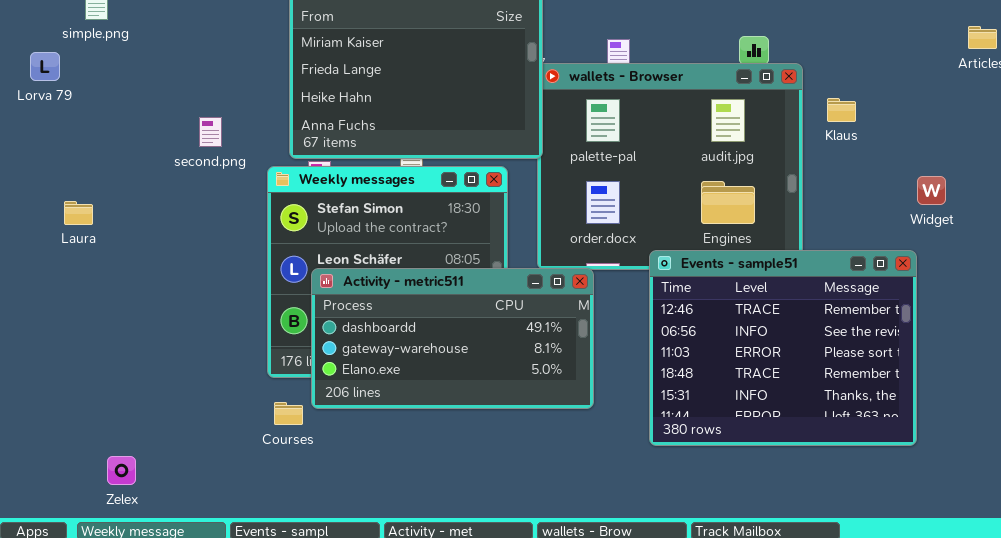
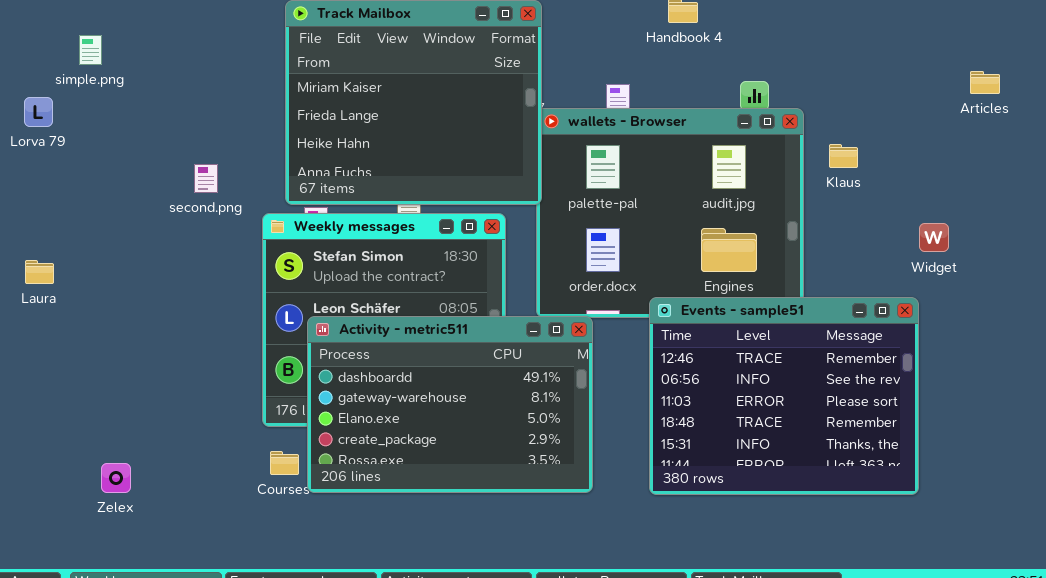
Laura: [64,201,93,225] -> [25,260,54,284], moved
Activity - metric511: [311,268,594,409] -> [307,316,593,493], resized
Zelex: [107,456,136,485] -> [101,463,131,493], moved

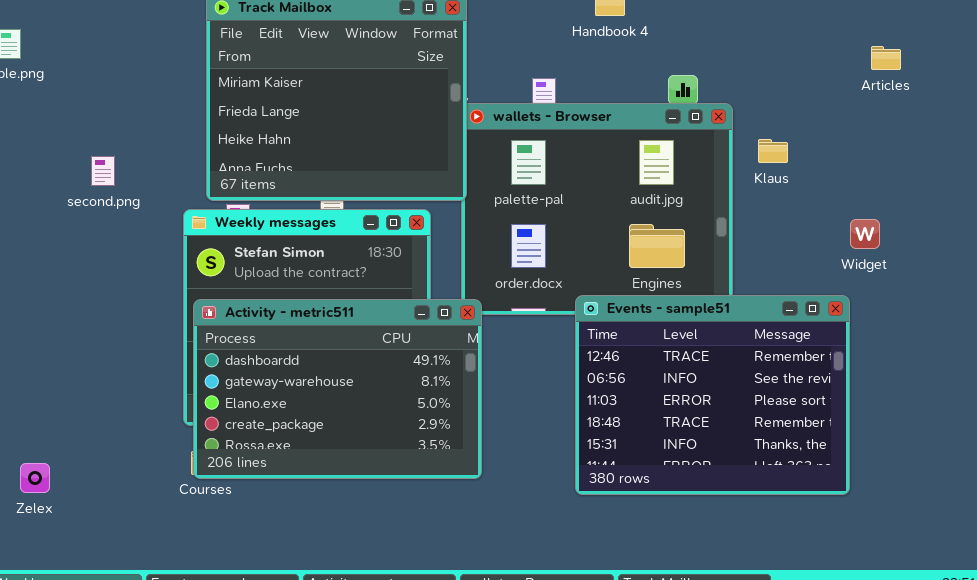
Articles: [970,71,1000,94] -> [871,46,901,70], moved
second.png: [194,164,218,193] -> [91,156,115,186], moved
Activity - metric511: [307,316,593,493] -> [193,299,482,479], moved

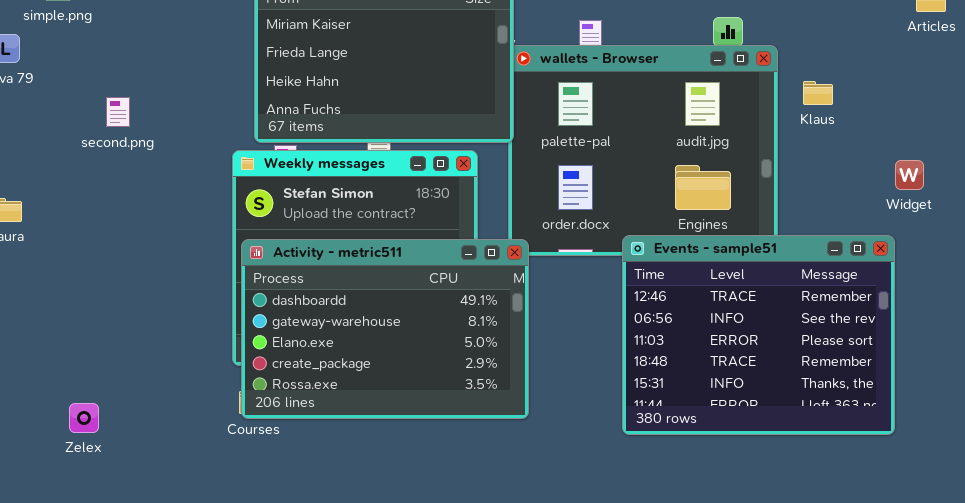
second.png: [91,156,115,186] -> [106,97,130,127], moved

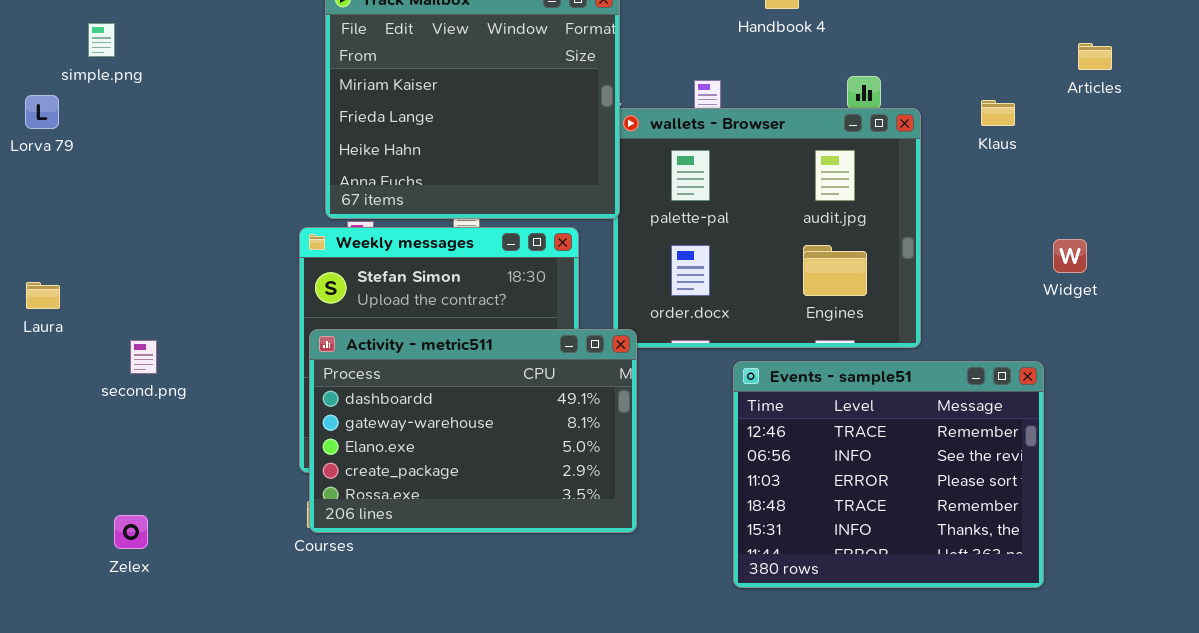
Klaus: [803,81,833,105] -> [981,100,1015,126], moved
second.png: [106,97,130,127] -> [130,340,157,374], moved
Events - sample51: [622,235,895,435] -> [733,361,1044,588], moved

